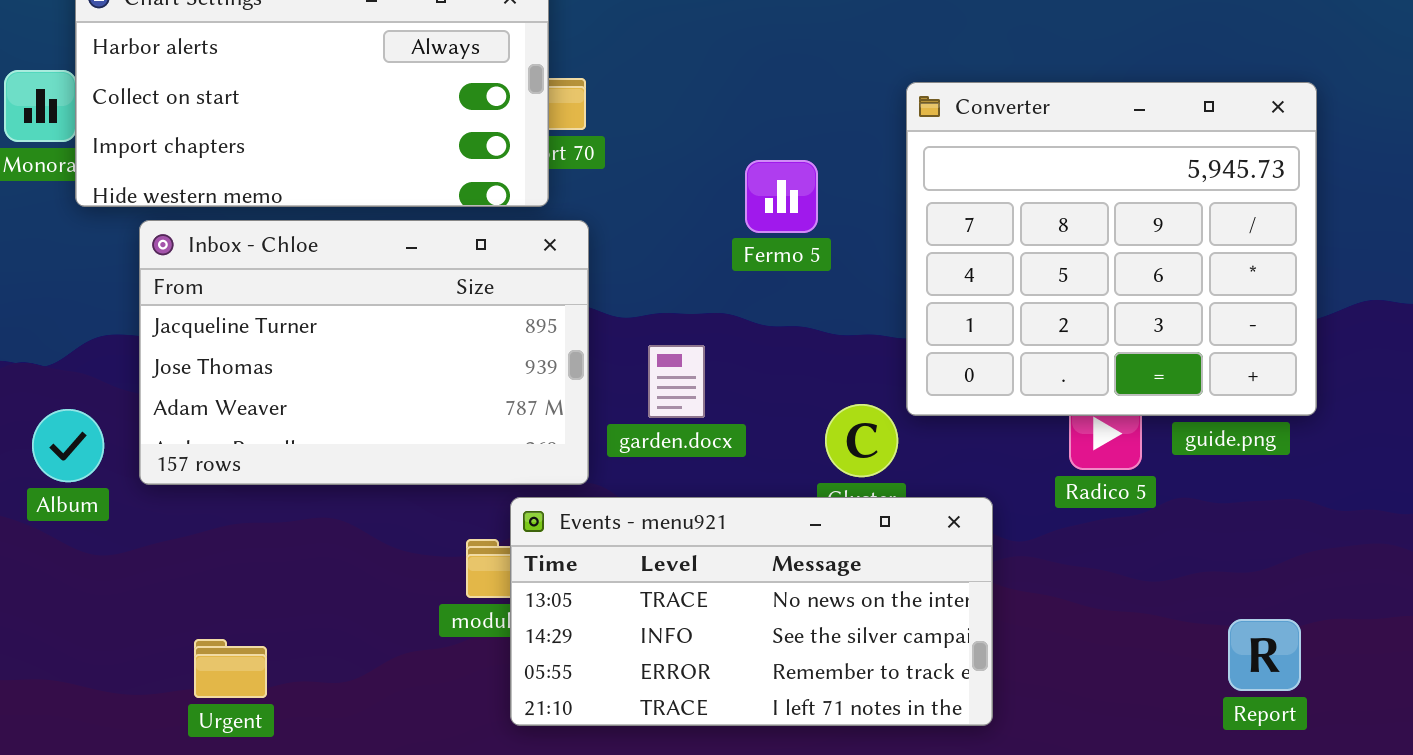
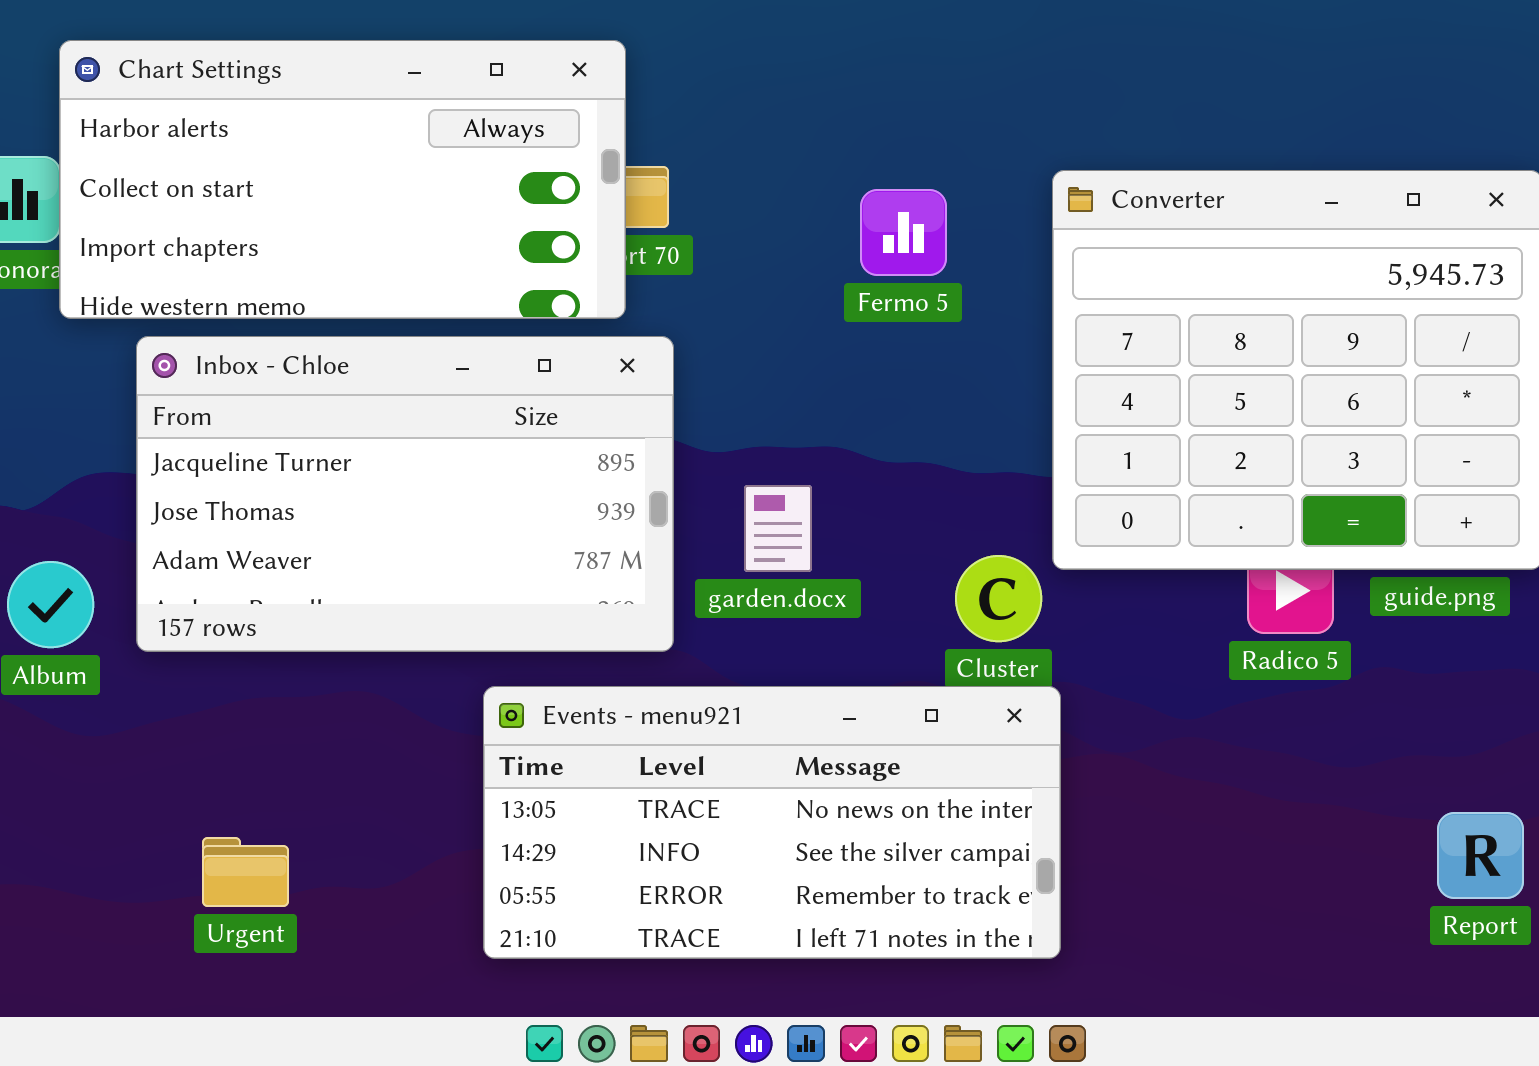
Fermo 5: [745,160,818,233] -> [860,189,947,276], moved
Events - menu921: [510,497,993,726] -> [483,686,1061,959], moved

